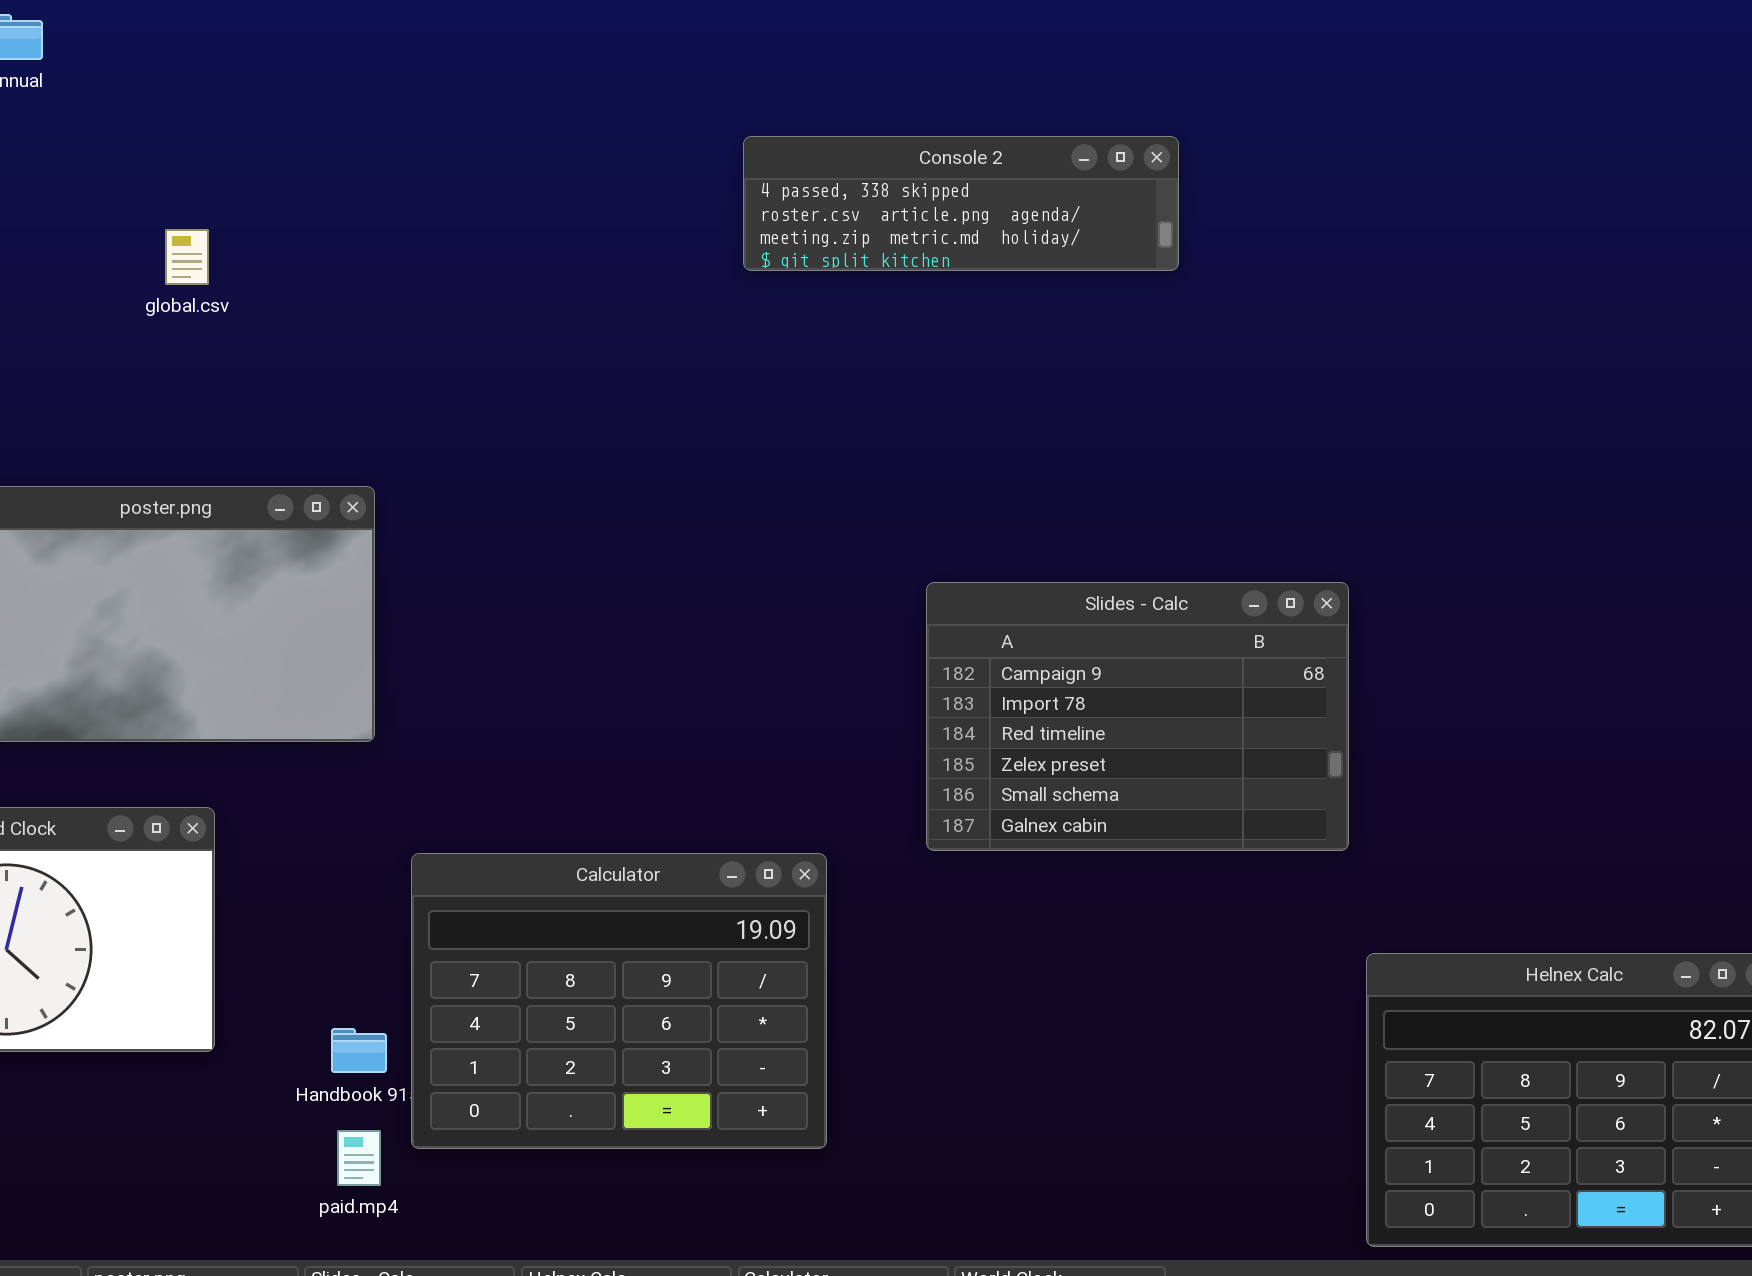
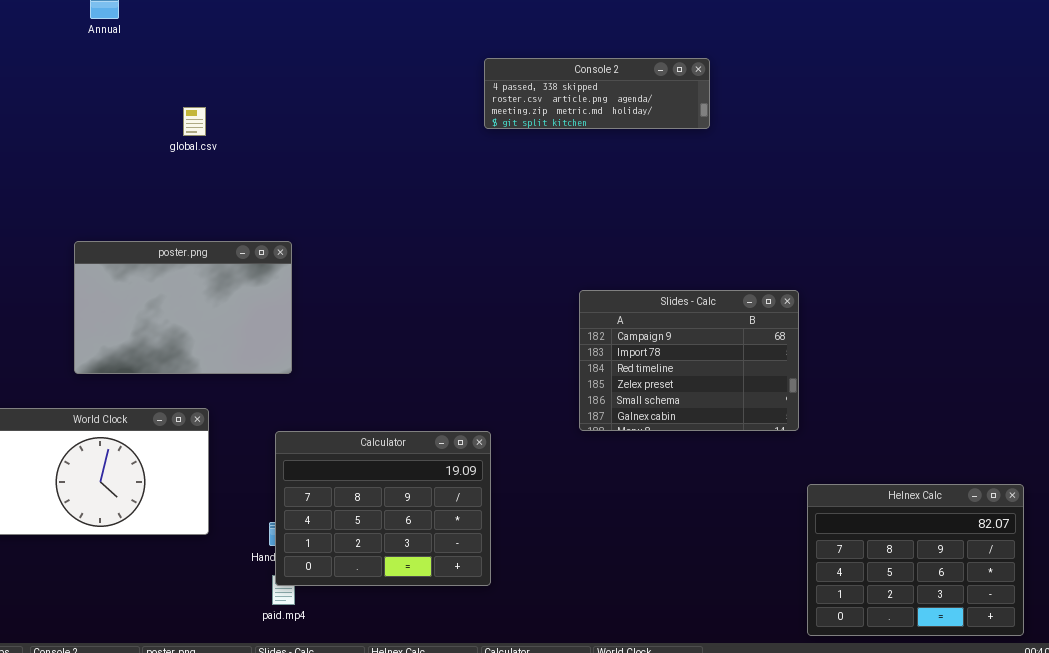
Calculator: [411,853,827,1149] -> [275,431,491,586], moved

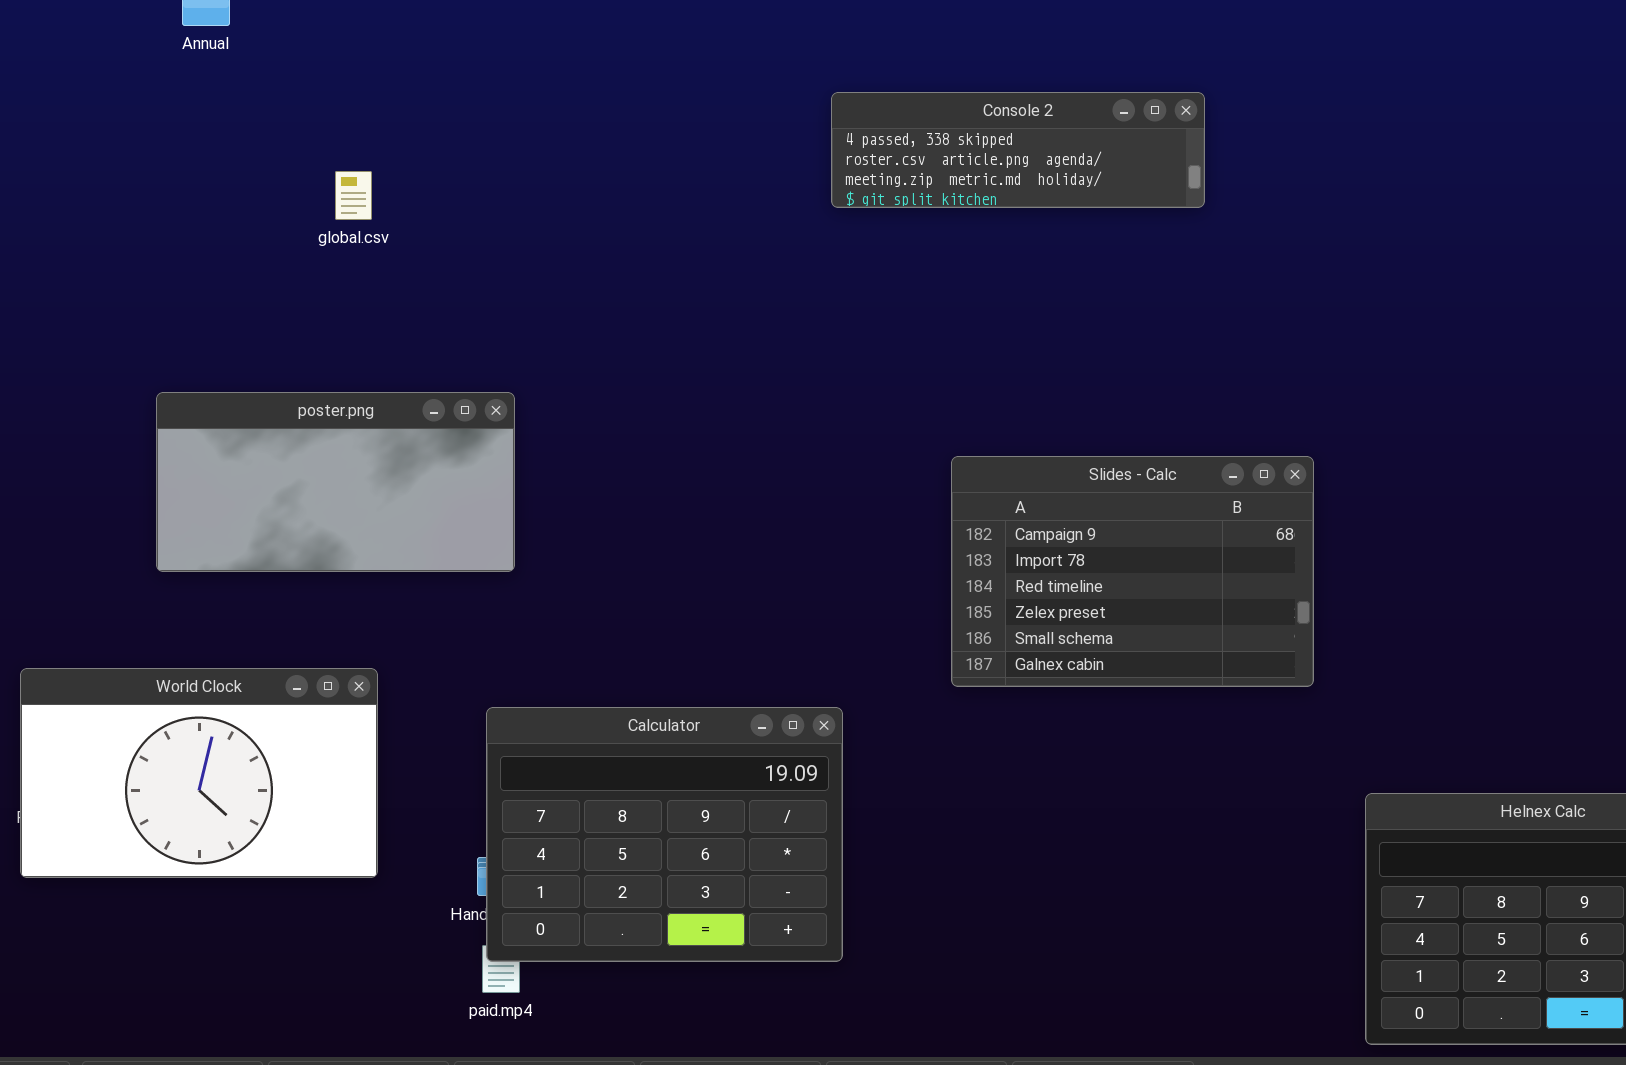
poster.png: [74,241,292,374] -> [156,392,515,572], resized
Slides - Calc: [579,290,799,431] -> [951,456,1314,687], moved

